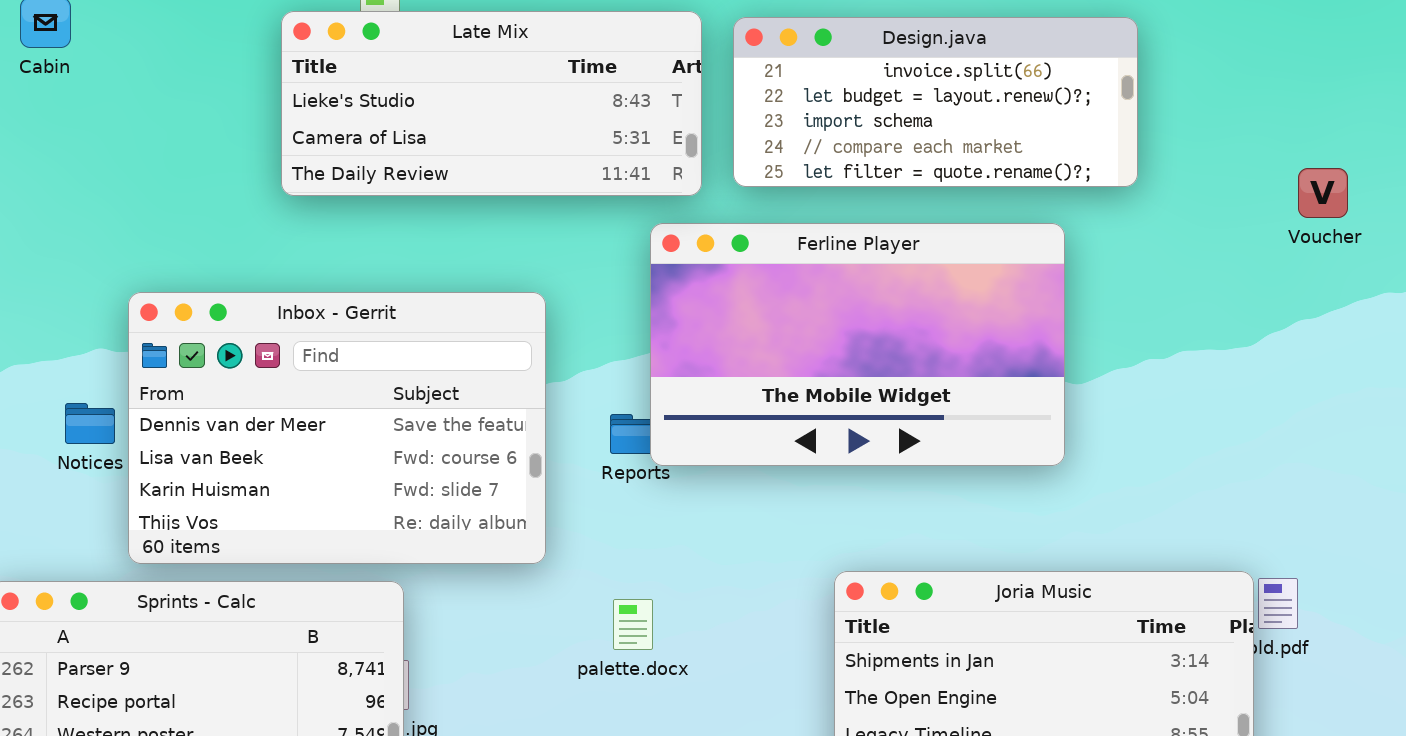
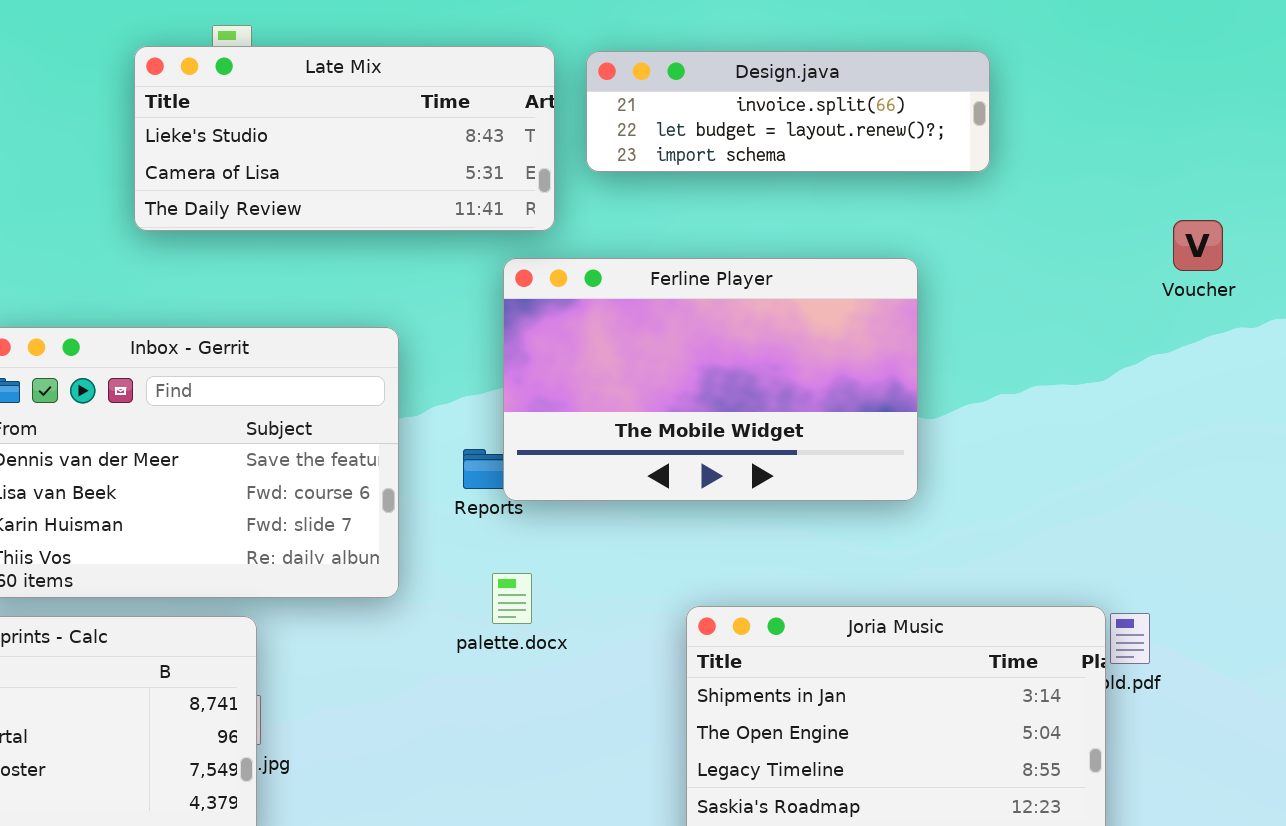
Design.java: [733,17,1138,187] -> [586,51,990,172], resized
Voucher: [1298,168,1348,218] -> [1173,220,1223,271], moved
palette.docx: [613,599,653,650] -> [492,573,532,624], moved

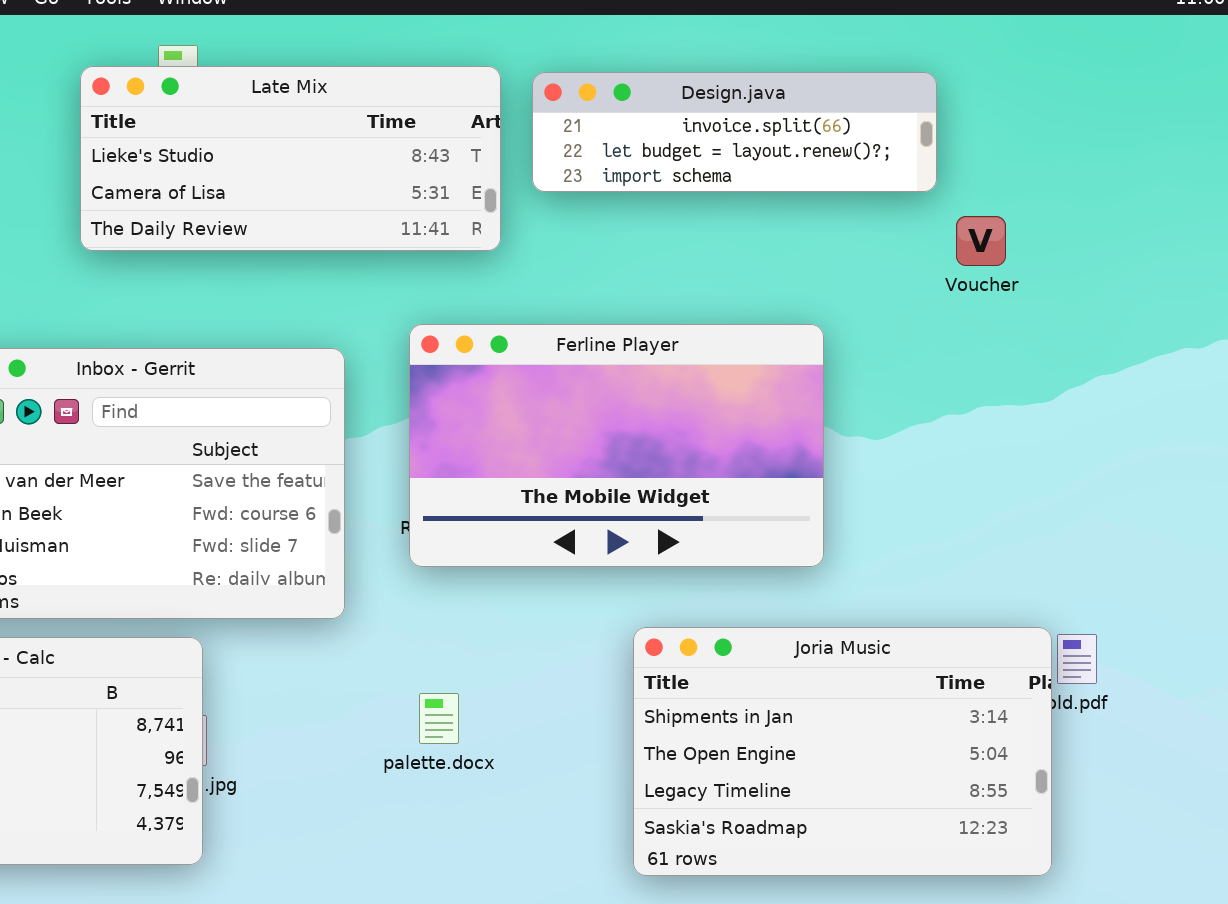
Voucher: [1173,220,1223,271] -> [956,216,1006,266], moved
Ferline Player: [503,258,918,501] -> [409,324,824,567], moved
palette.docx: [492,573,532,624] -> [419,693,459,744], moved

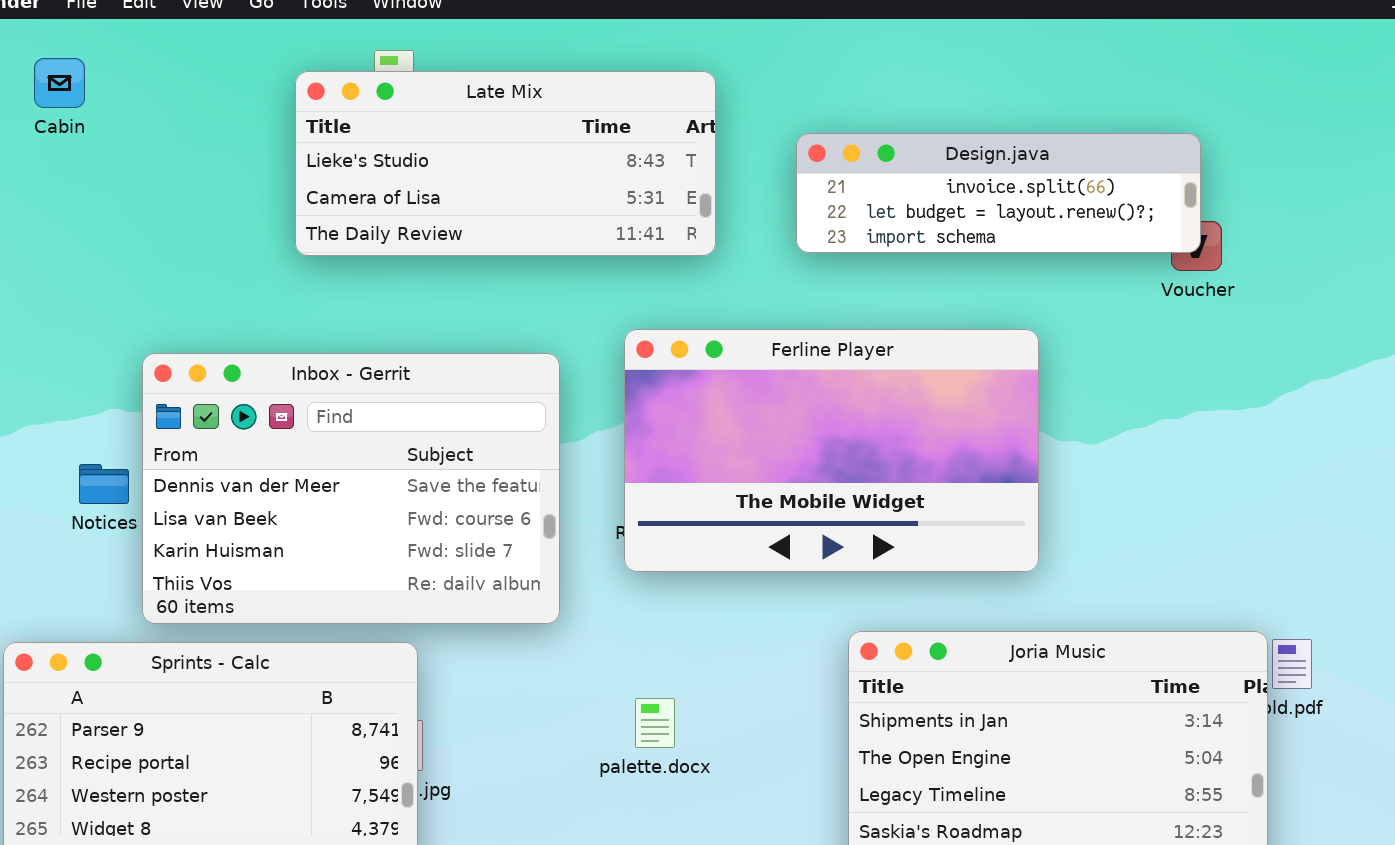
Design.java: [532,72,937,192] -> [796,133,1201,253], moved

